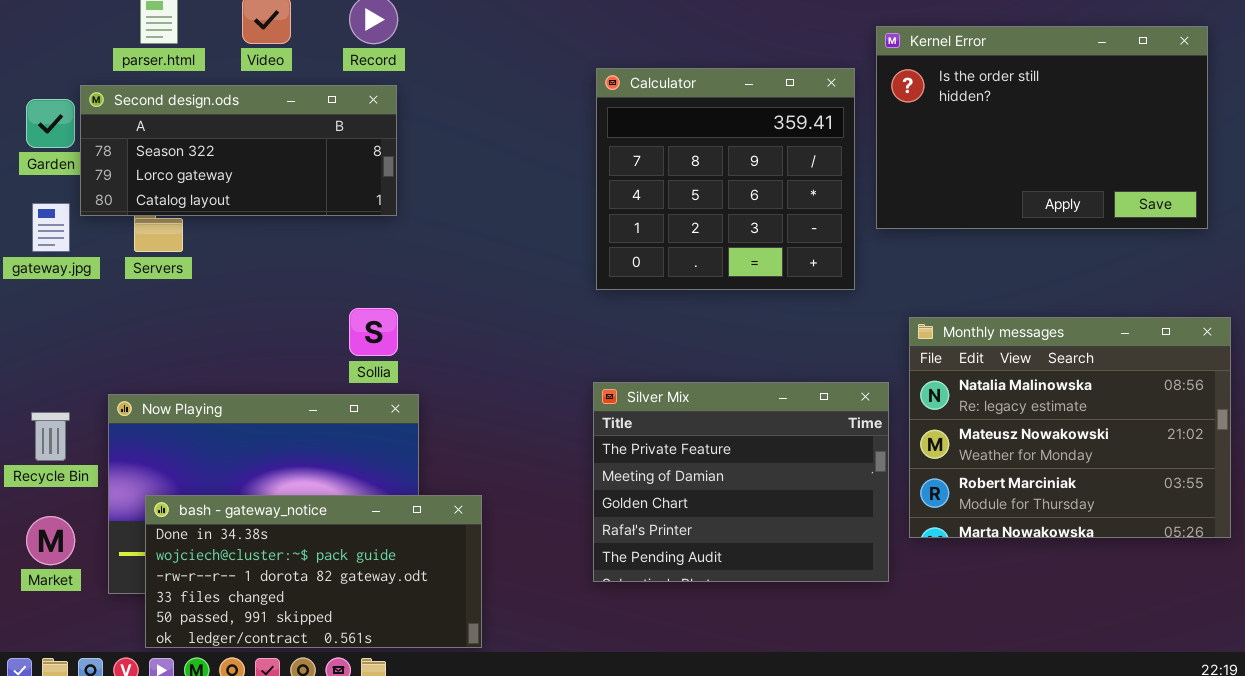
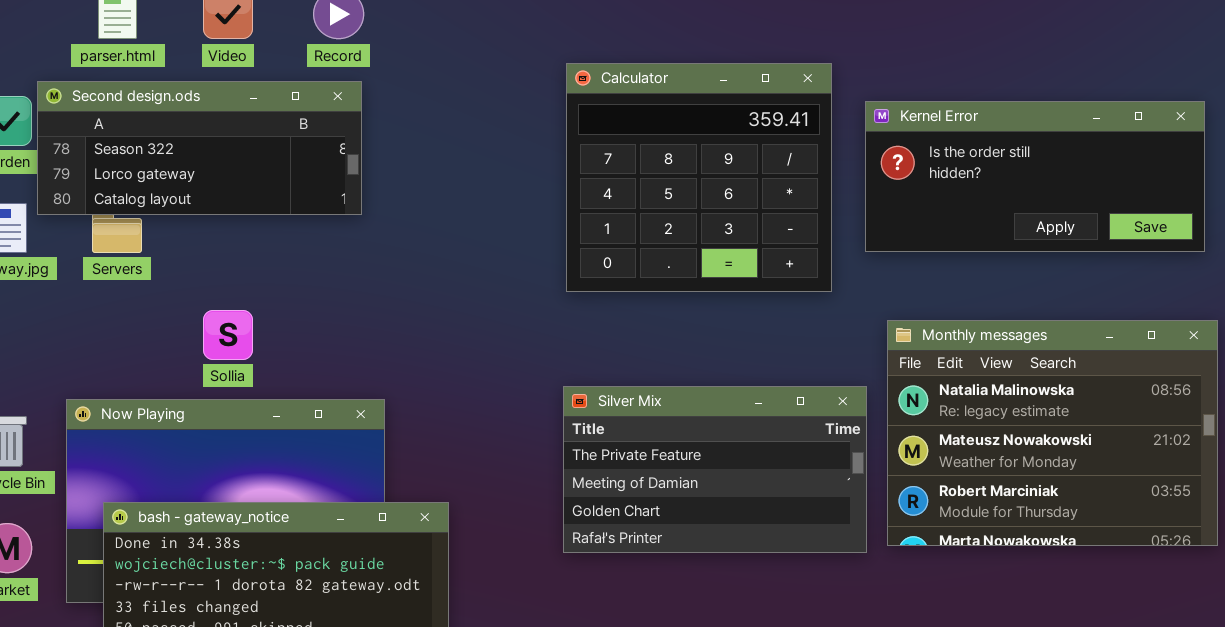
Kernel Error: [876,26,1208,229] -> [865,101,1205,252], moved, resized
Sollia: [349,308,398,356] -> [203,310,253,360], moved
Silver Mix: [593,382,889,582] -> [563,386,867,553], resized

